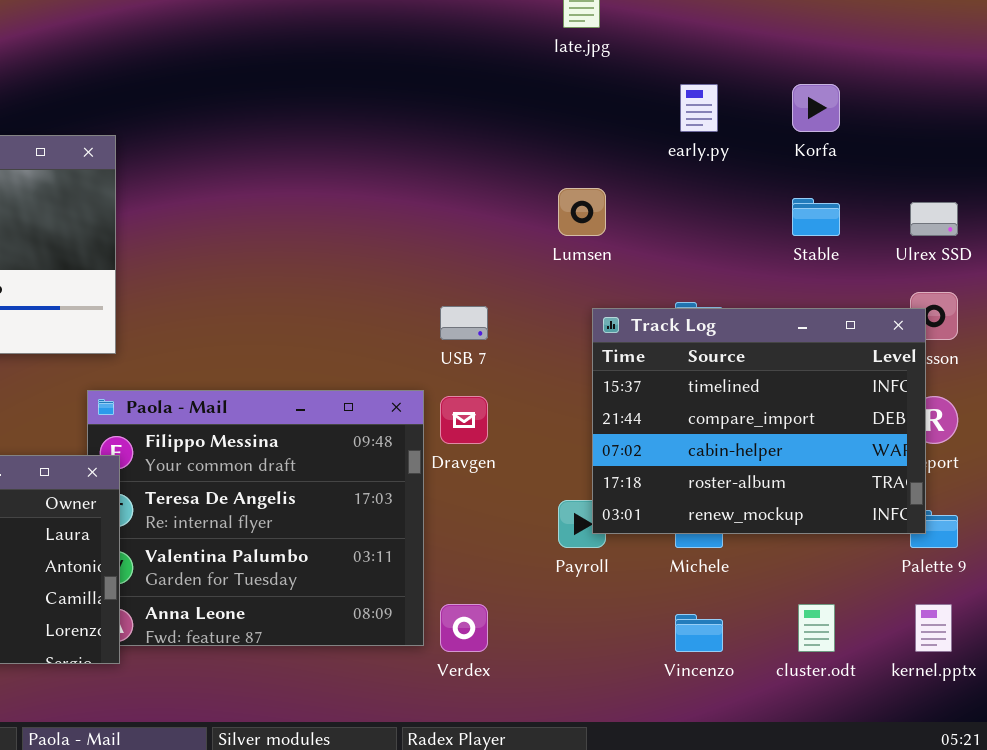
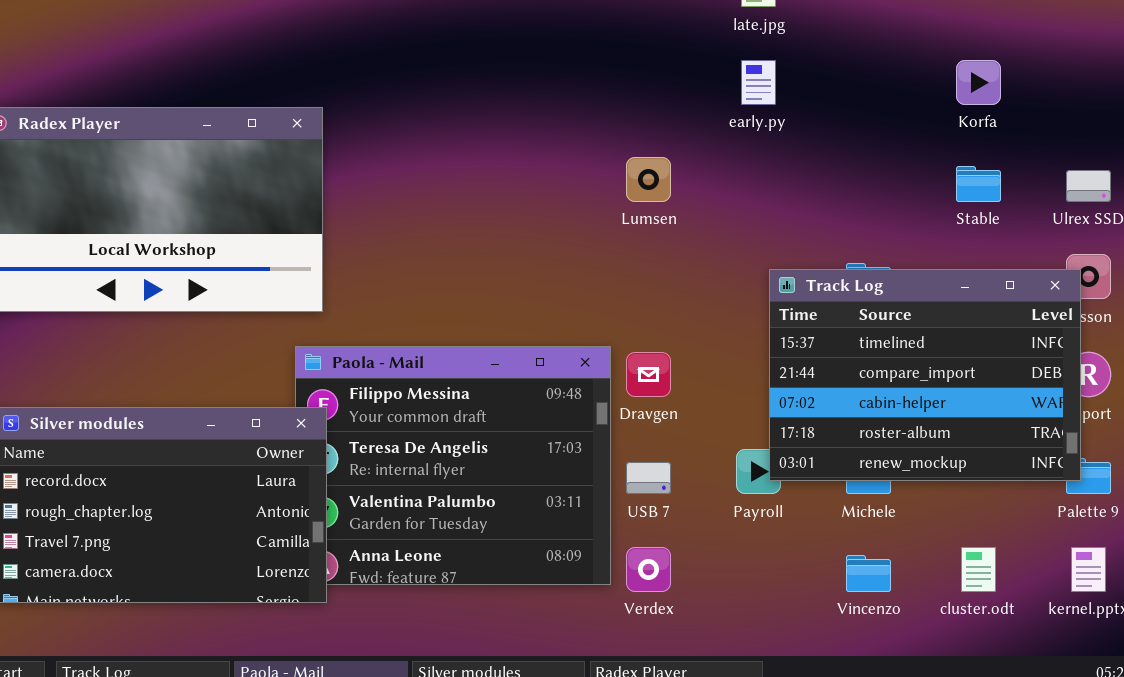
early.py: [680,84,718,132] -> [741,60,776,105], moved
Lumsen: [558,188,606,236] -> [626,157,671,202], moved
USB 7: [440,306,488,340] -> [626,462,671,494], moved

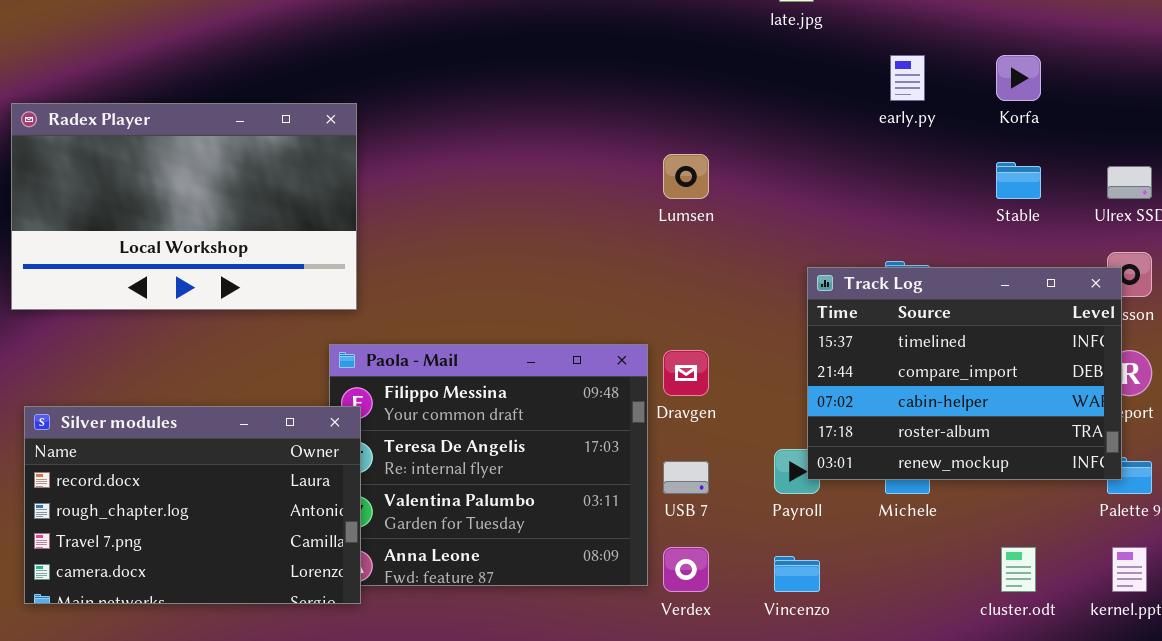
early.py: [741,60,776,105] -> [890,55,925,101], moved
Vincenzo: [846,555,891,592] -> [774,556,820,592], moved

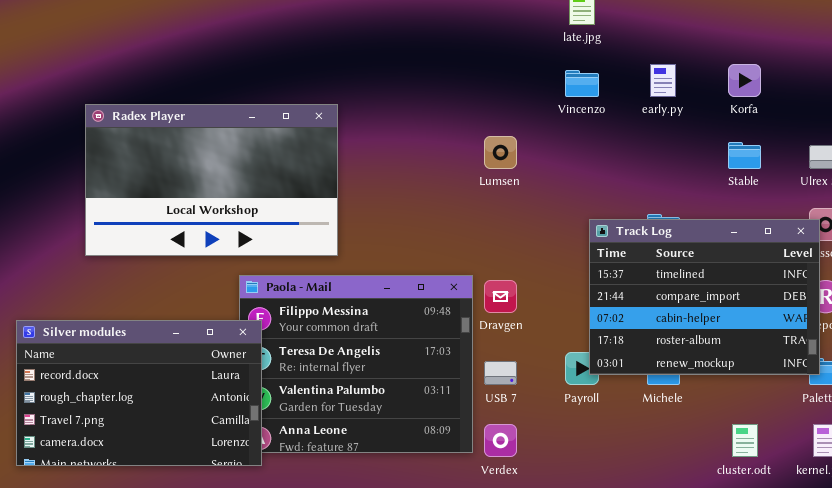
Radex Player: [11,103,357,310] -> [85,104,338,256], moved
Vincenzo: [774,556,820,592] -> [565,70,599,97], moved

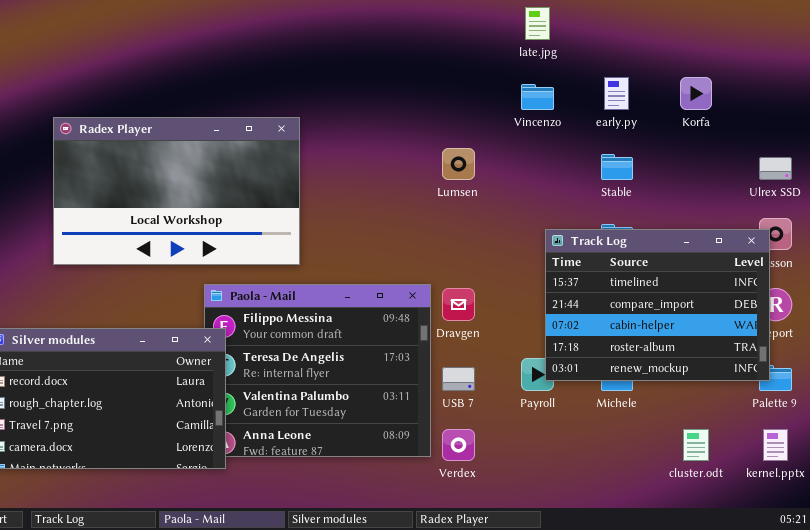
Stable: [728,142,761,169] -> [601,154,633,180], moved

